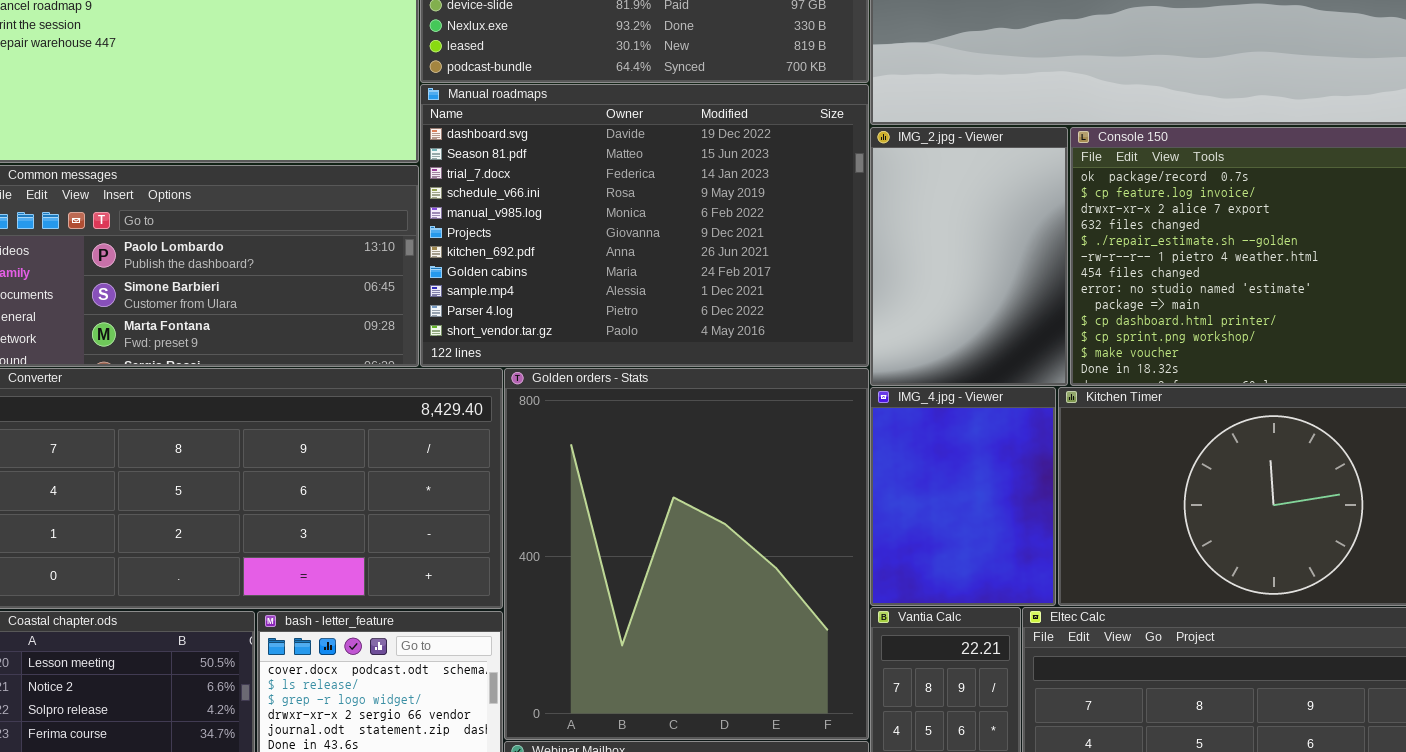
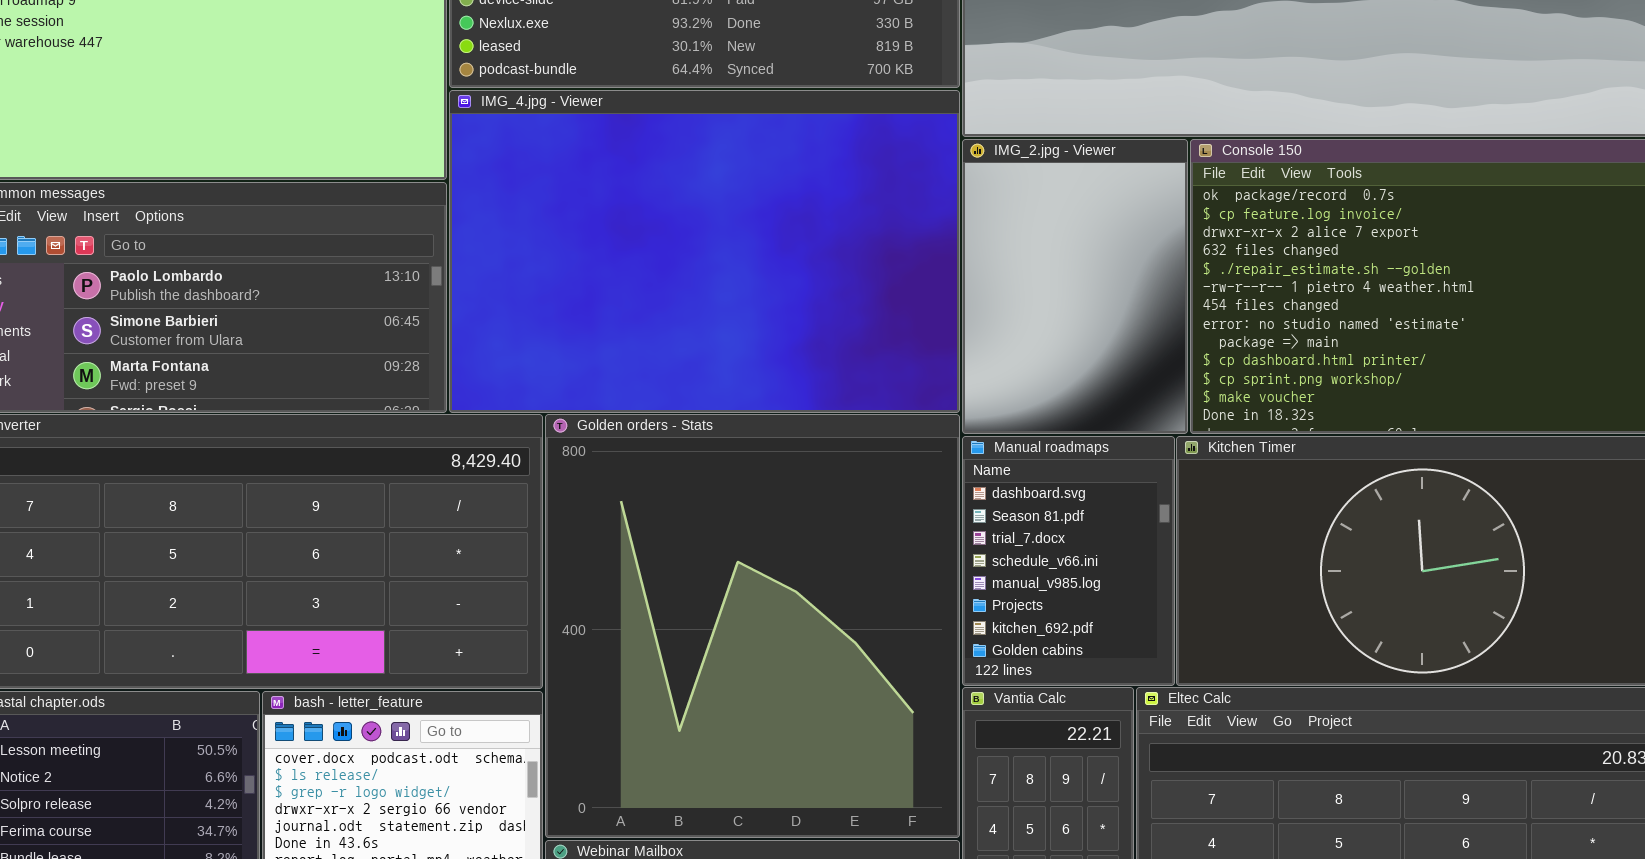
Manual roadmaps: [420,84,869,367] -> [962,436,1175,686], moved, resized
IMG_4.jpg - Viewer: [870,387,1056,606] -> [449,90,960,413], moved, resized

